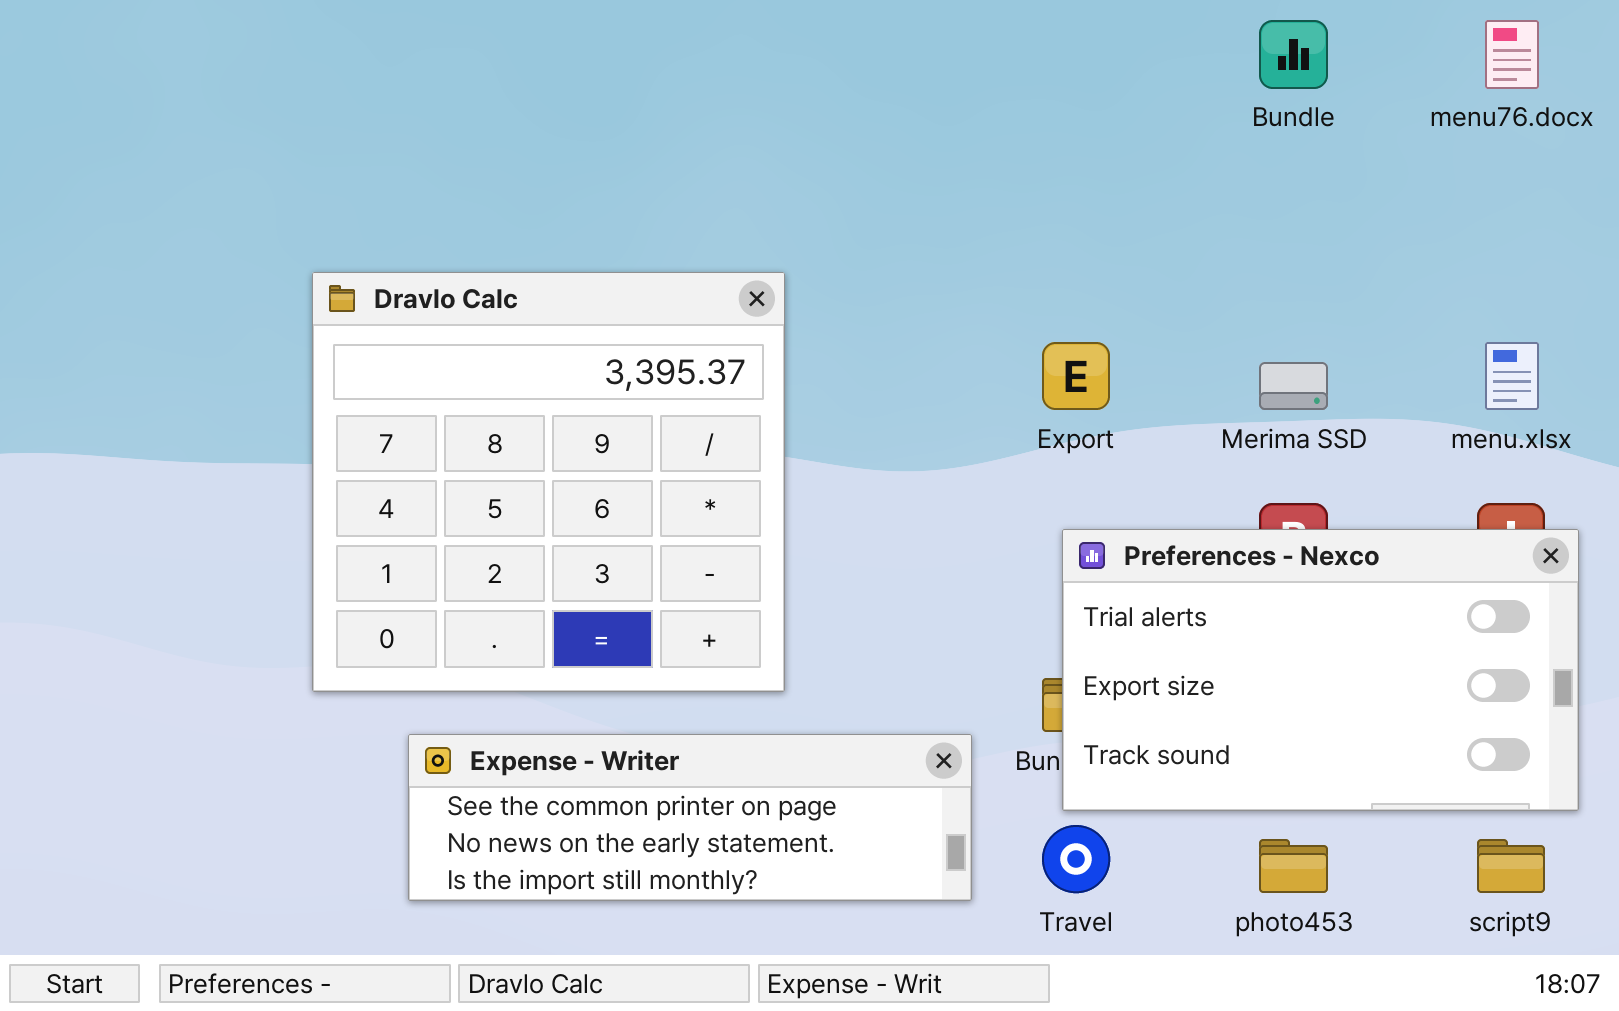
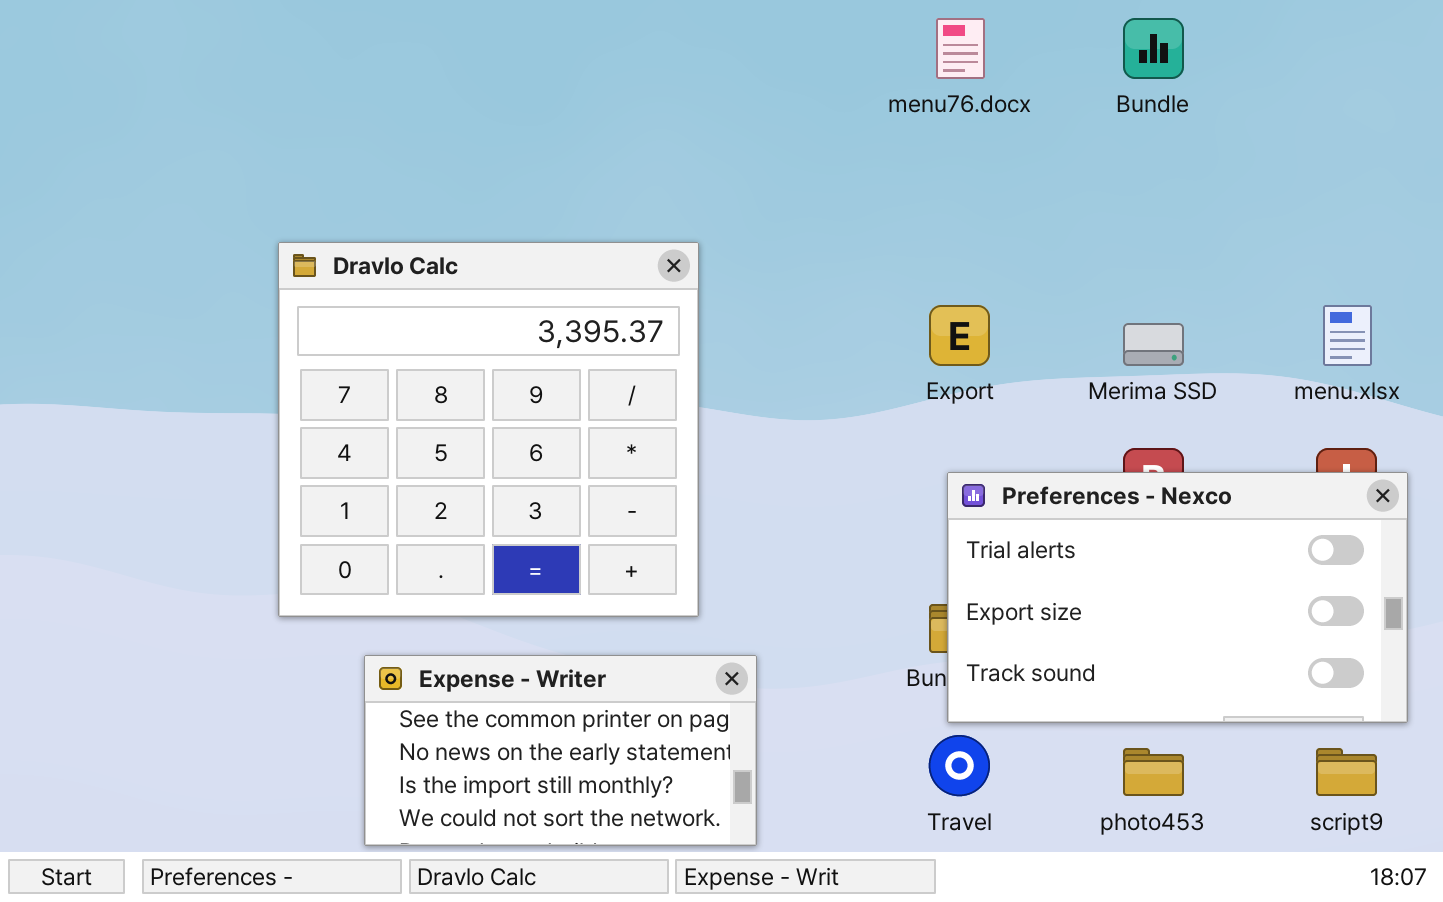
menu76.docx: [1485,20,1539,89] -> [936,18,985,79], moved
Expense - Writer: [408,734,972,901] -> [364,655,757,846], resized

